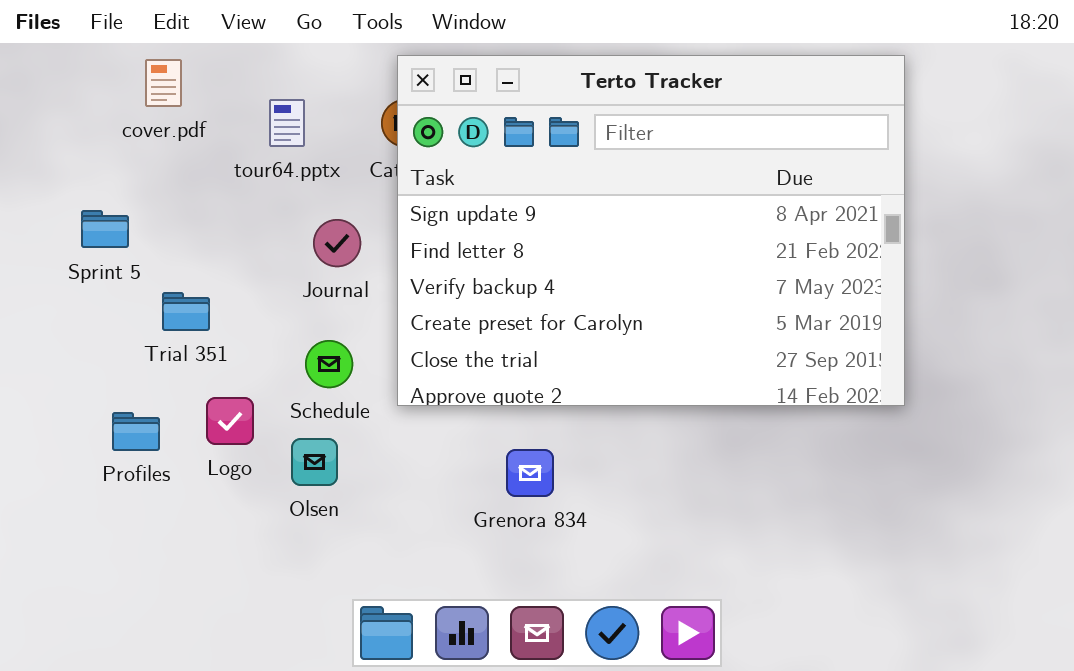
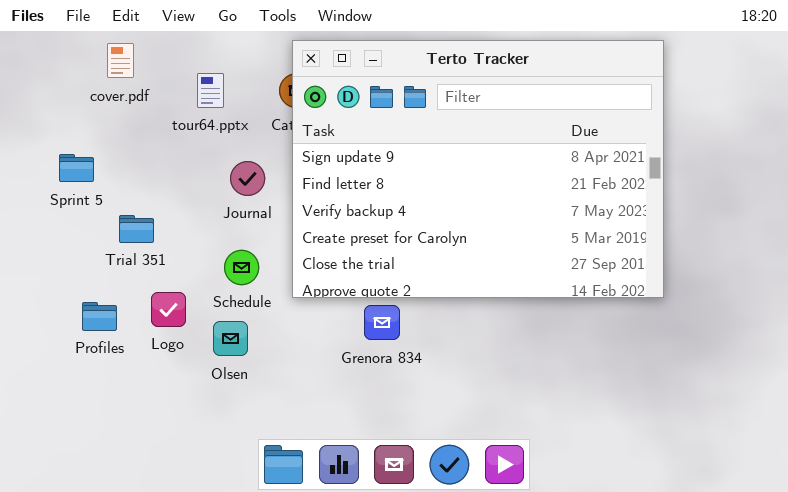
Grenora 834: [506,449,554,497] -> [364,305,400,340], moved

